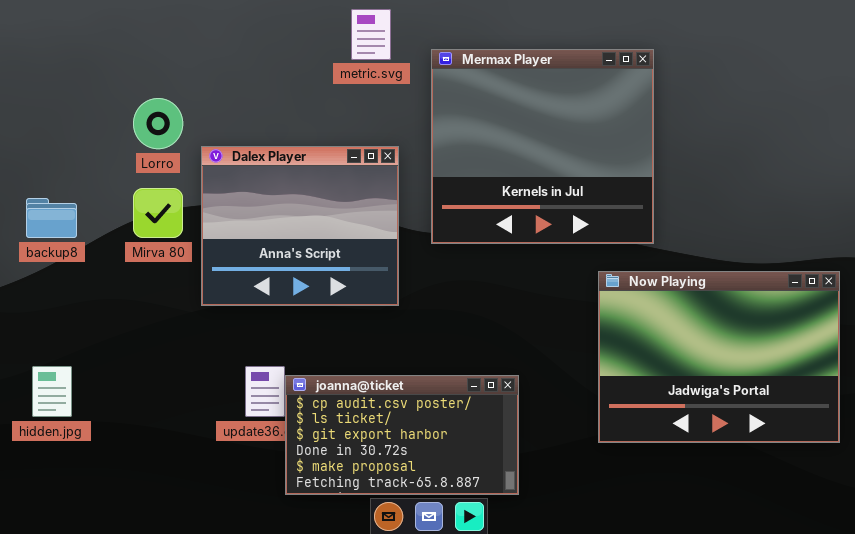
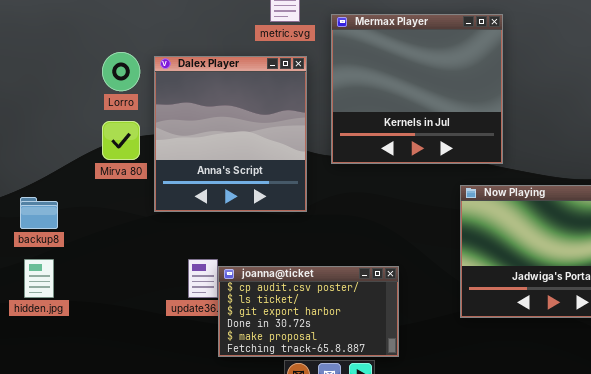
Dalex Player: [201,146,399,306] -> [154,56,307,212], resized
backup8: [26,198,77,238] -> [20,197,58,229], moved

